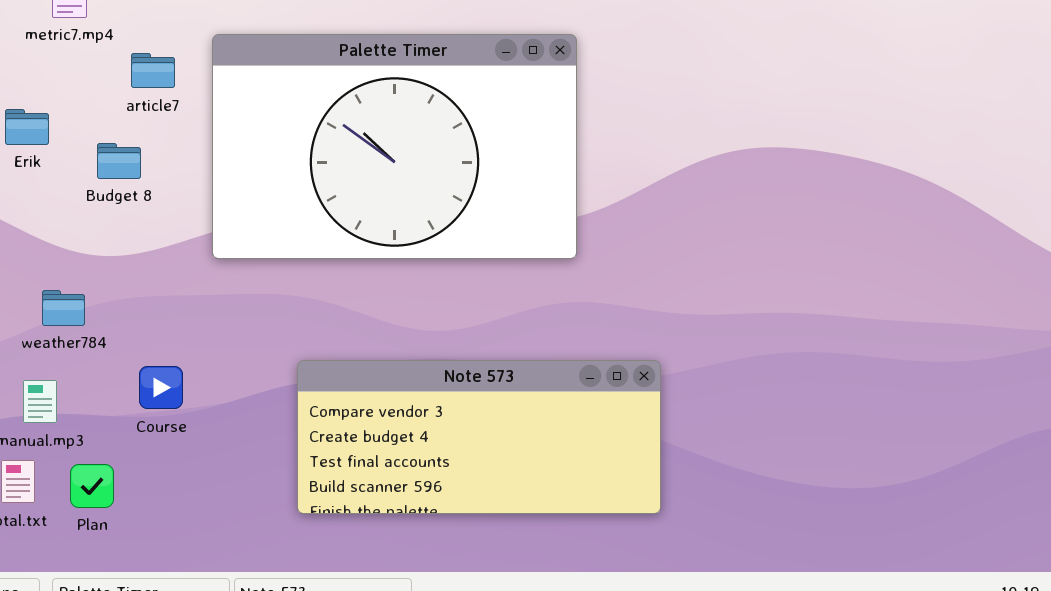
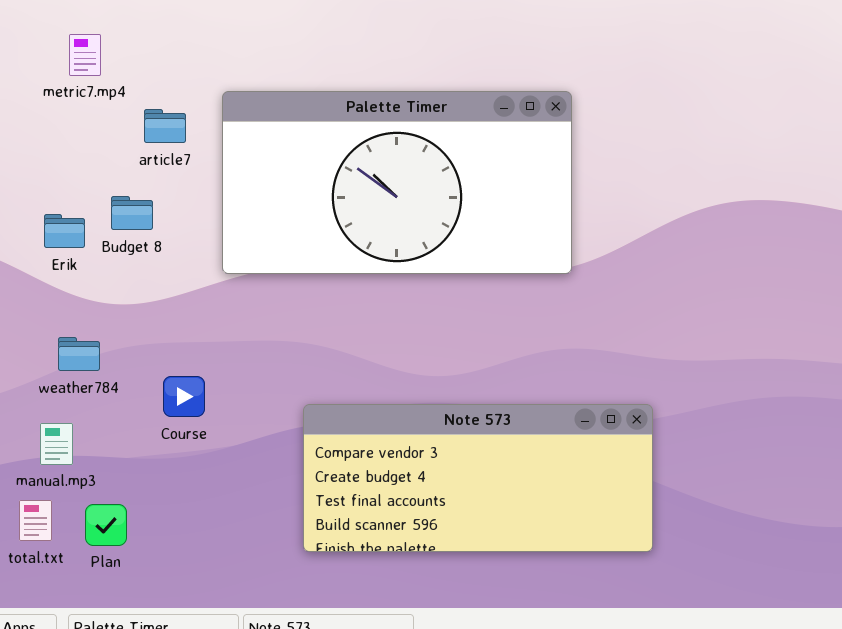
Palette Timer: [212,34,577,259] -> [222,91,572,274], resized
Erik: [5,109,49,145] -> [44,214,85,248], moved
Course: [139,366,183,409] -> [163,376,205,417], moved

